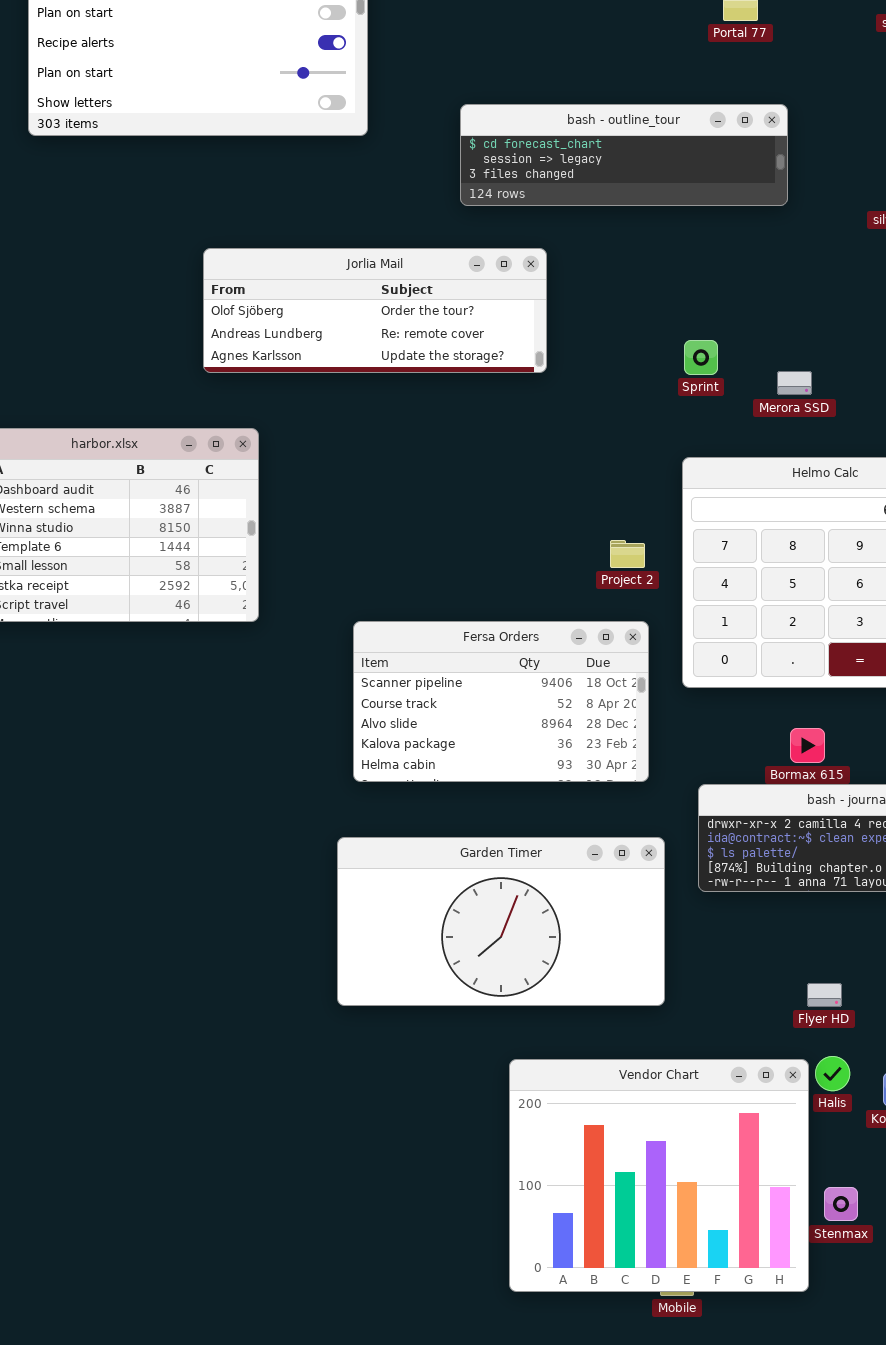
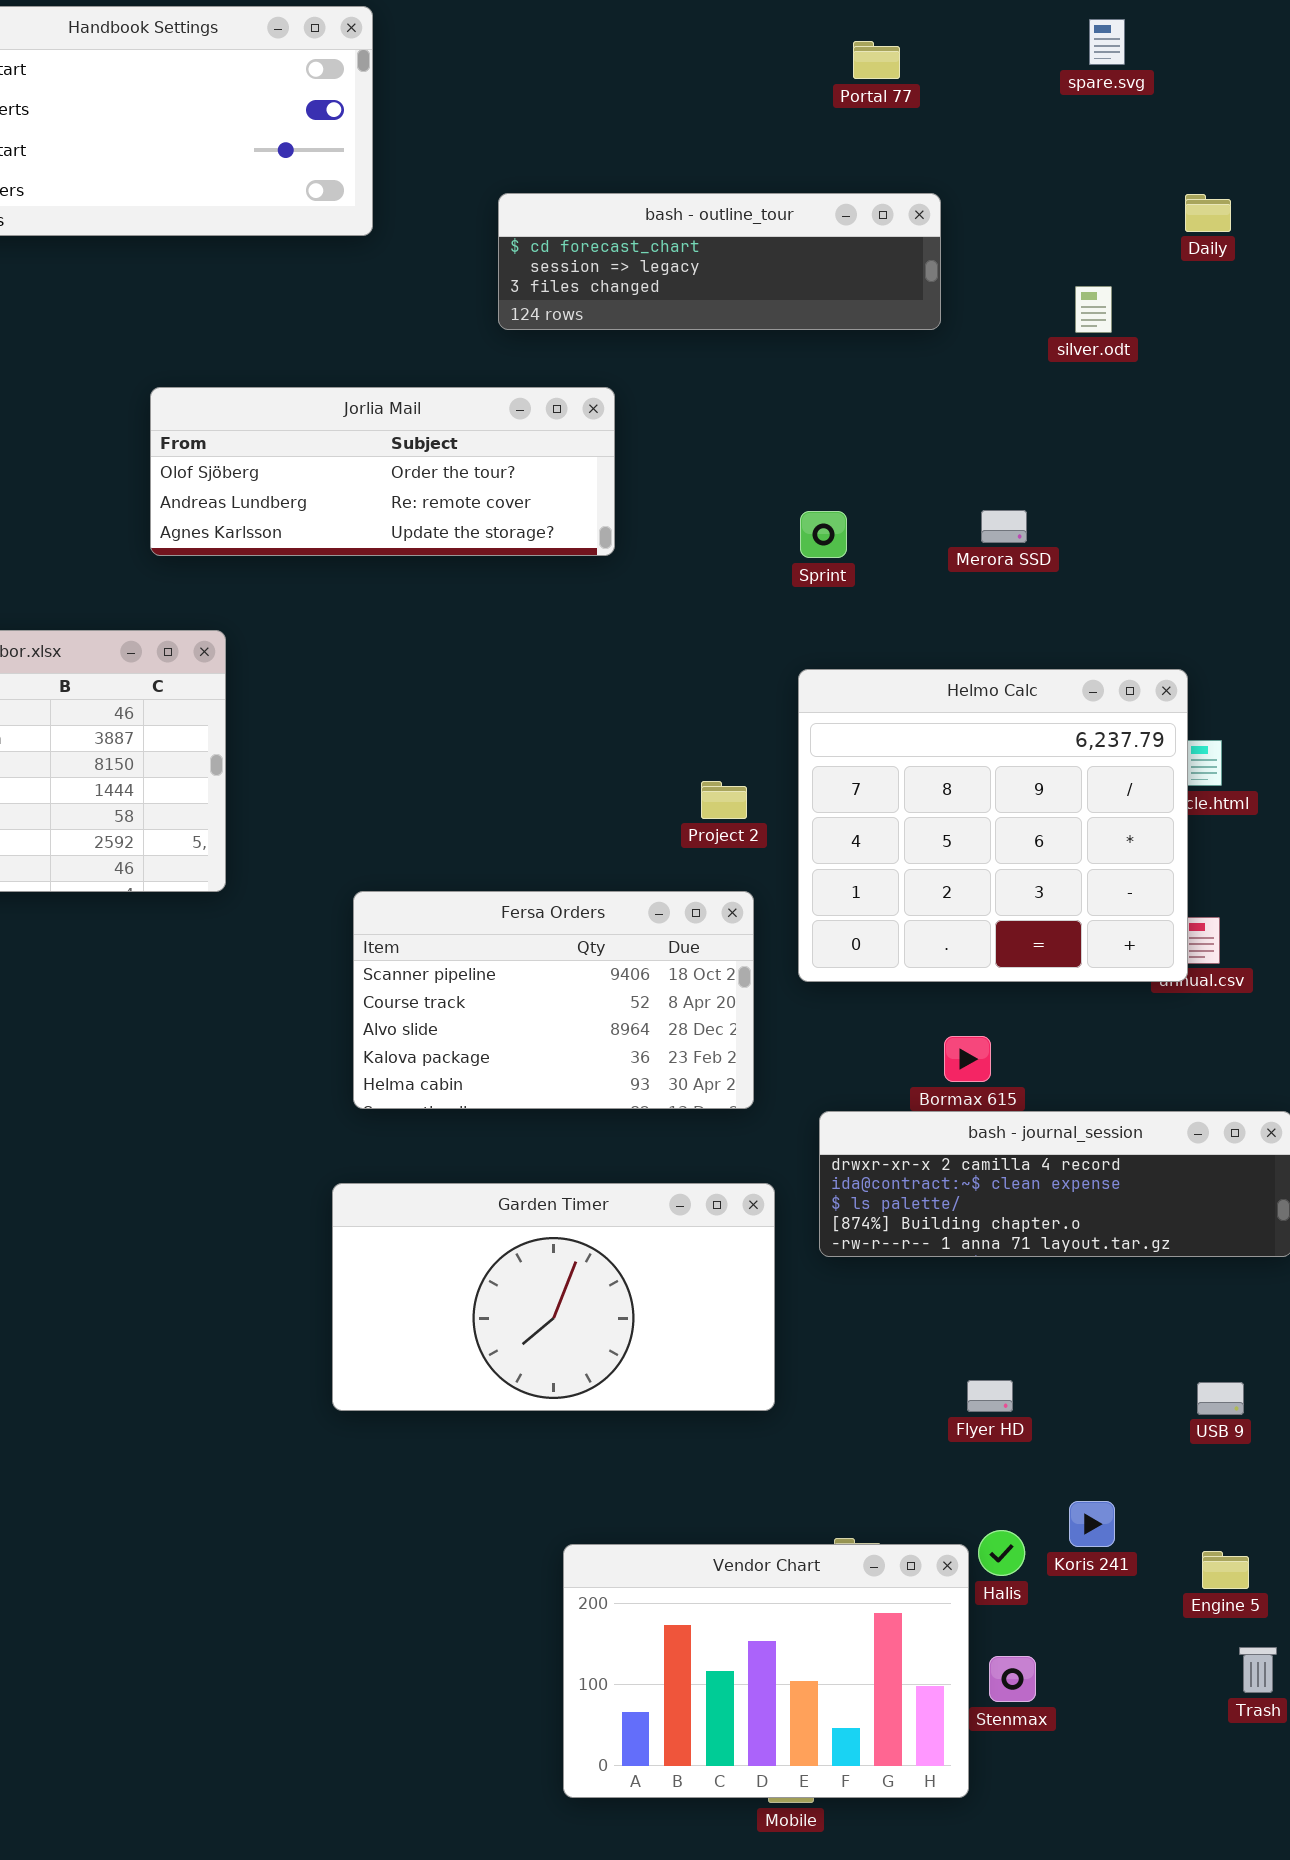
Merora SSD: [777,371,812,395] -> [981,510,1027,543], moved
Halis: [815,1056,850,1091] -> [978,1530,1025,1576], moved
Vendor Chart: [509,1059,809,1292] -> [563,1544,969,1798], resized

